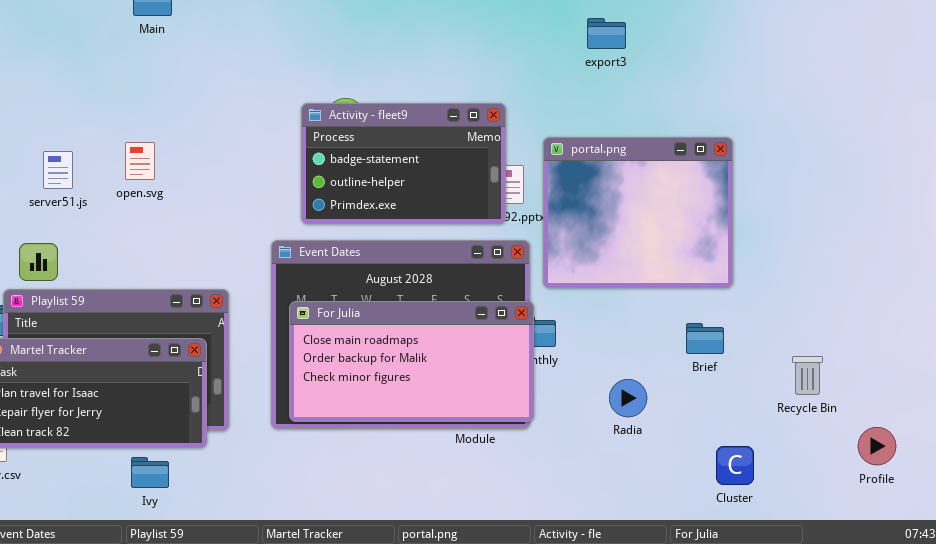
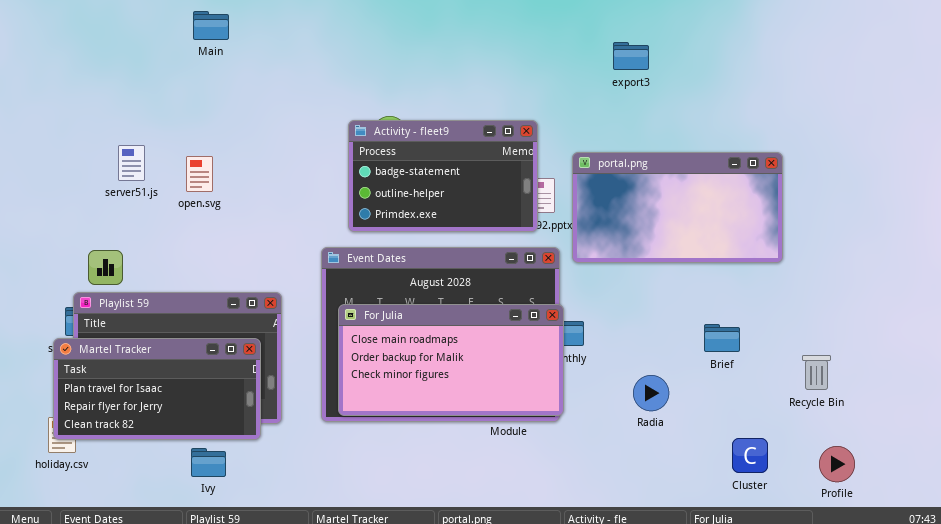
portal.png: [543,137,733,288] -> [572,152,783,263], resized
server51.js: [43,151,73,189] -> [118,145,145,181], moved
Profile: [858,427,896,465] -> [819,446,855,482], moved

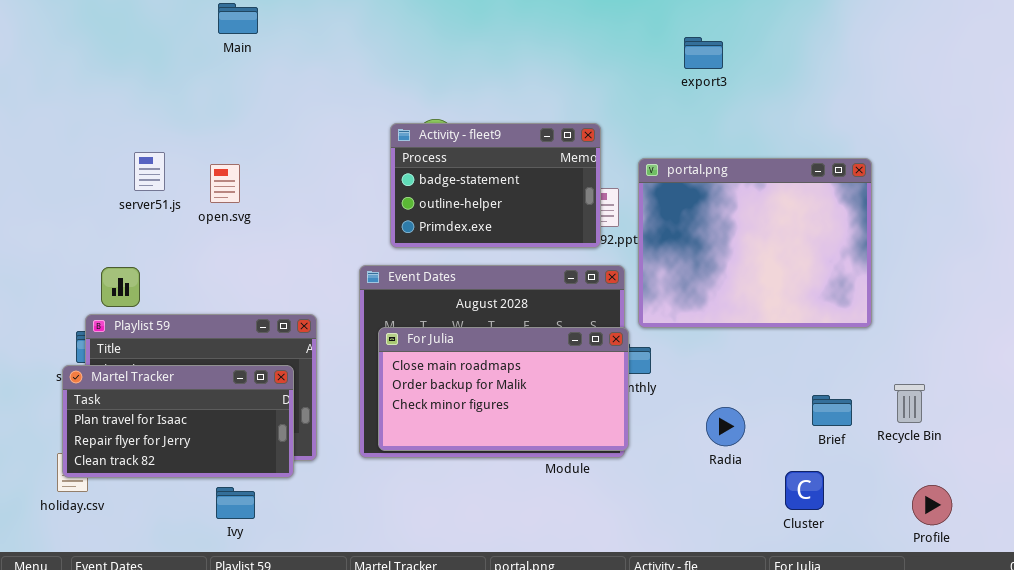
portal.png: [572,152,783,263] -> [638,158,872,328], resized
Brief: [704,324,740,352] -> [812,395,852,426], moved
Cluster: [732,438,768,473] -> [785,471,824,510], moved

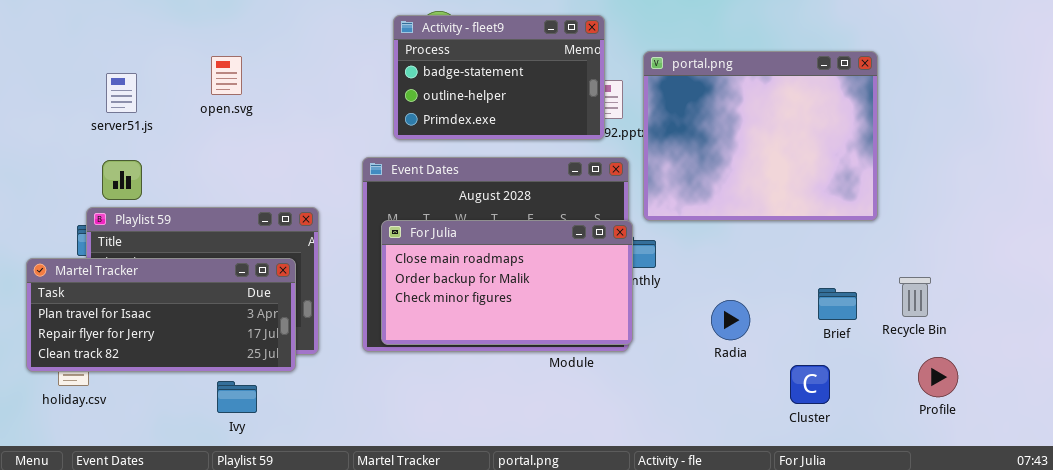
server51.js: [134,152,165,191] -> [106,73,137,113], moved
Martel Tracker: [62,365,294,478] -> [26,258,296,372], resized
Profile: [912,485,952,525] -> [918,357,958,397], moved

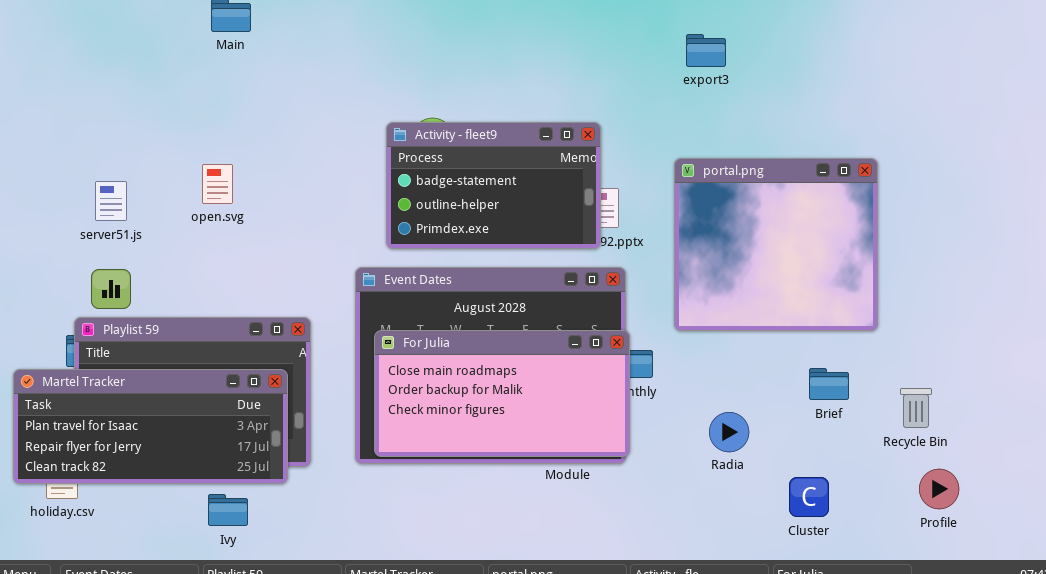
portal.png: [643,51,878,221] -> [674,158,878,331], resized
Brief: [818,288,857,320] -> [809,368,849,400], moved

